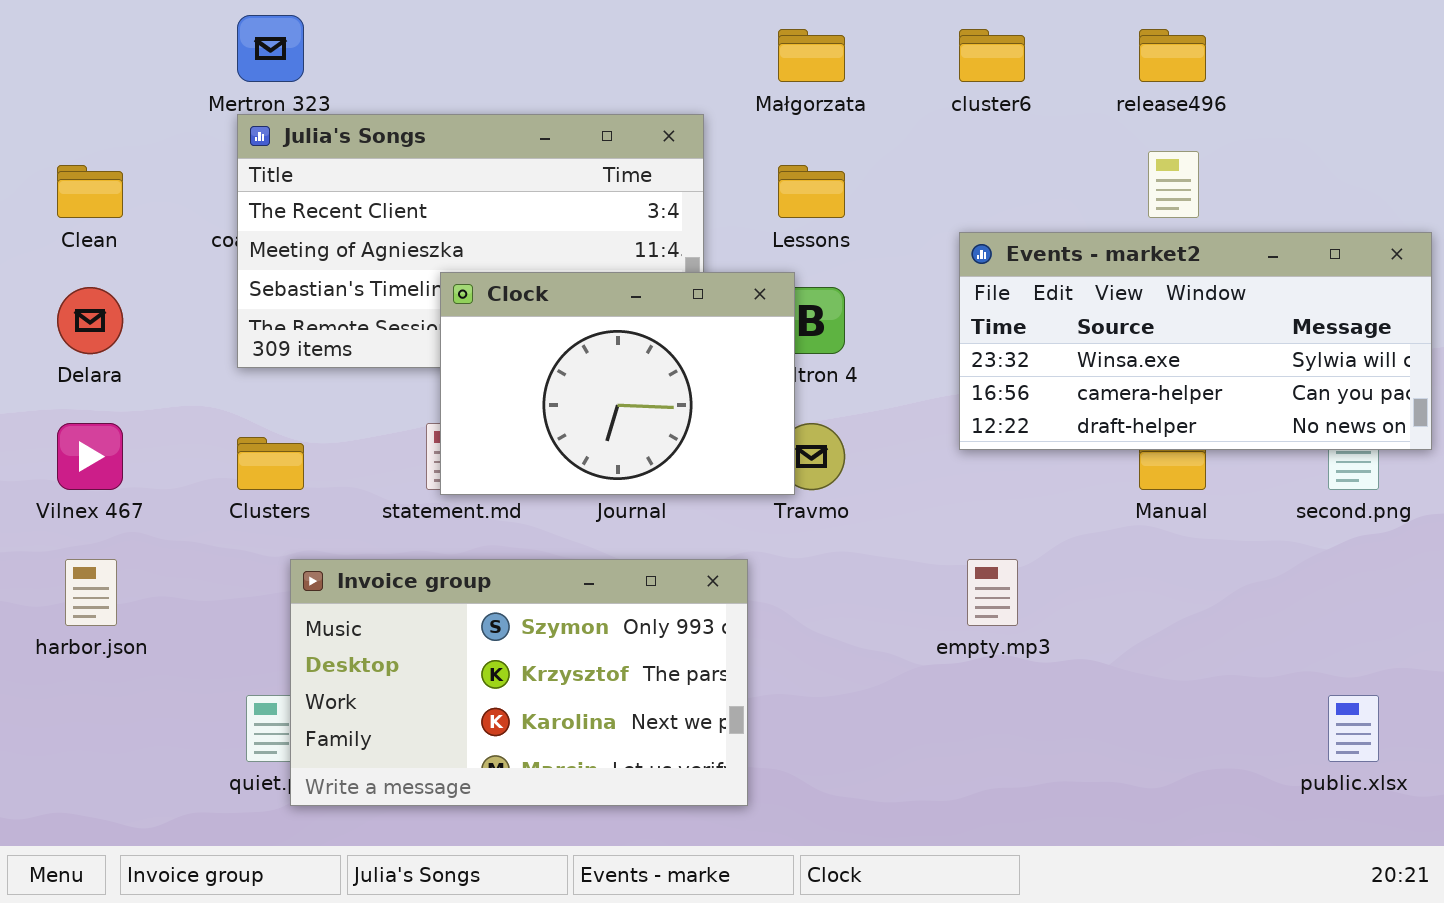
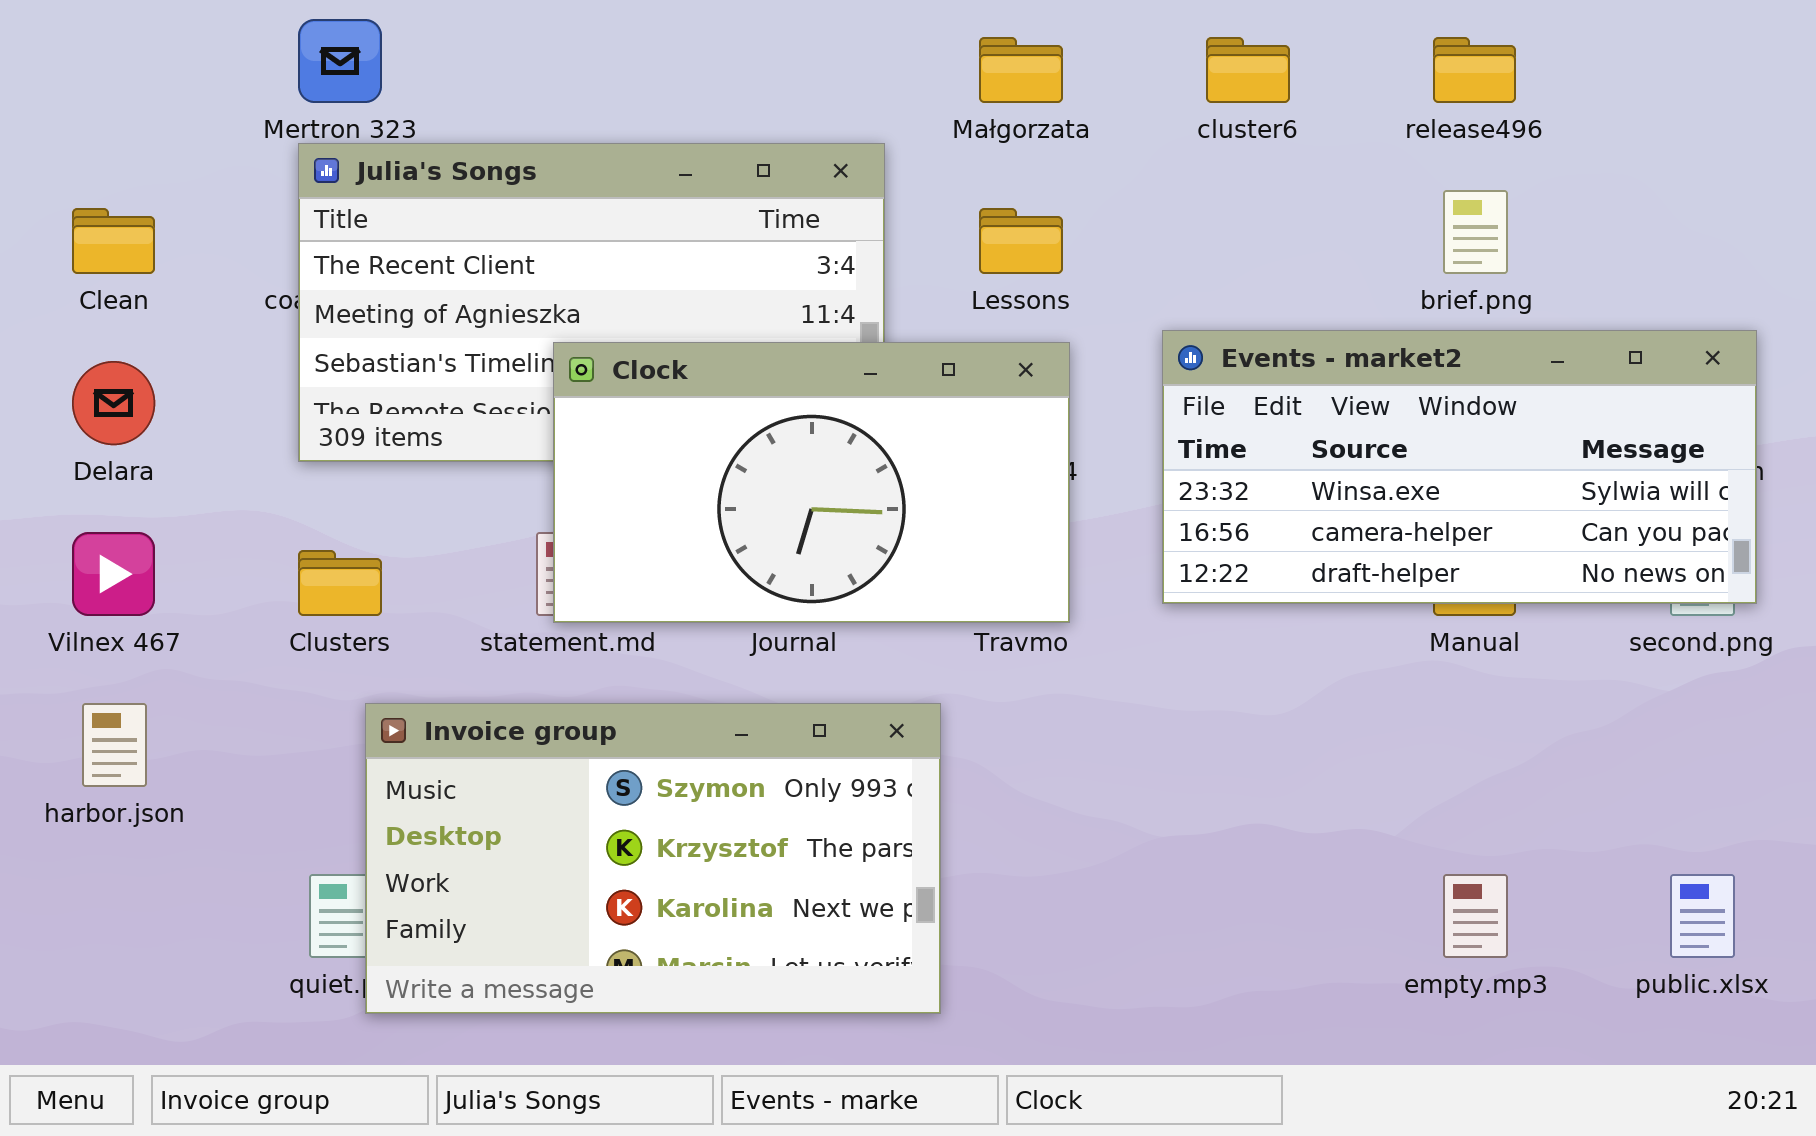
Events - market2: [959,232,1432,450] -> [1162,330,1757,604], moved
Clock: [440,272,795,495] -> [553,342,1070,623], resized
empty.mp3: [967,559,1018,626] -> [1443,874,1508,958], moved

